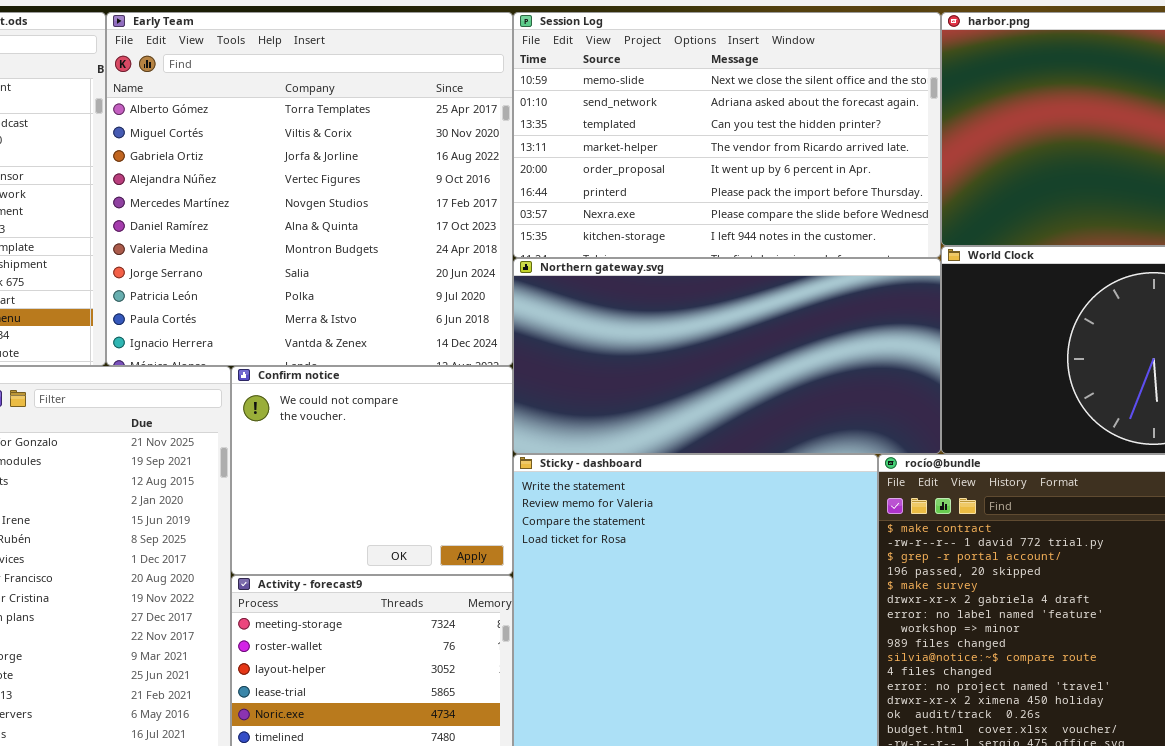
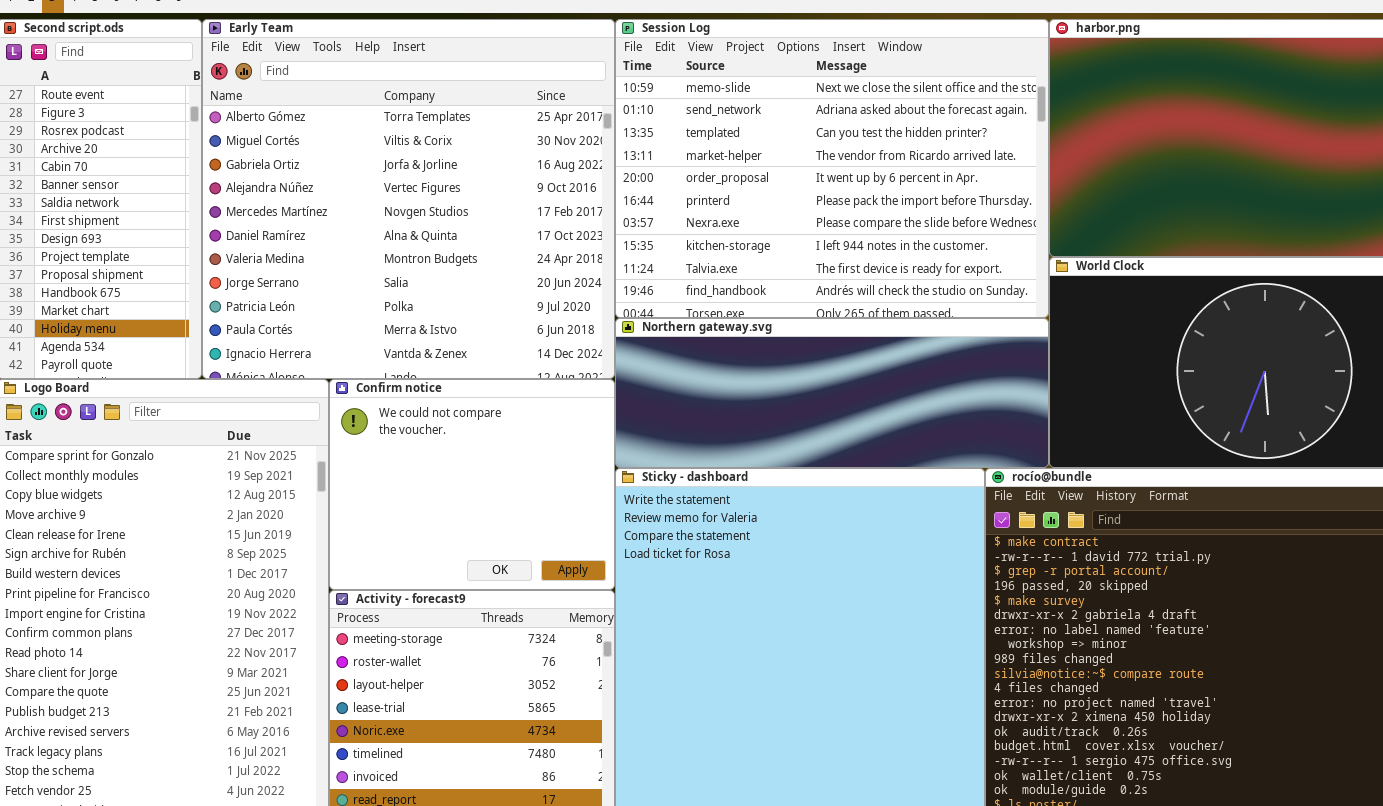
Session Log: [513,12,941,258] -> [615,19,1049,318], resized
Northern gateway.svg: [513,258,941,454] -> [615,318,1049,468], resized

